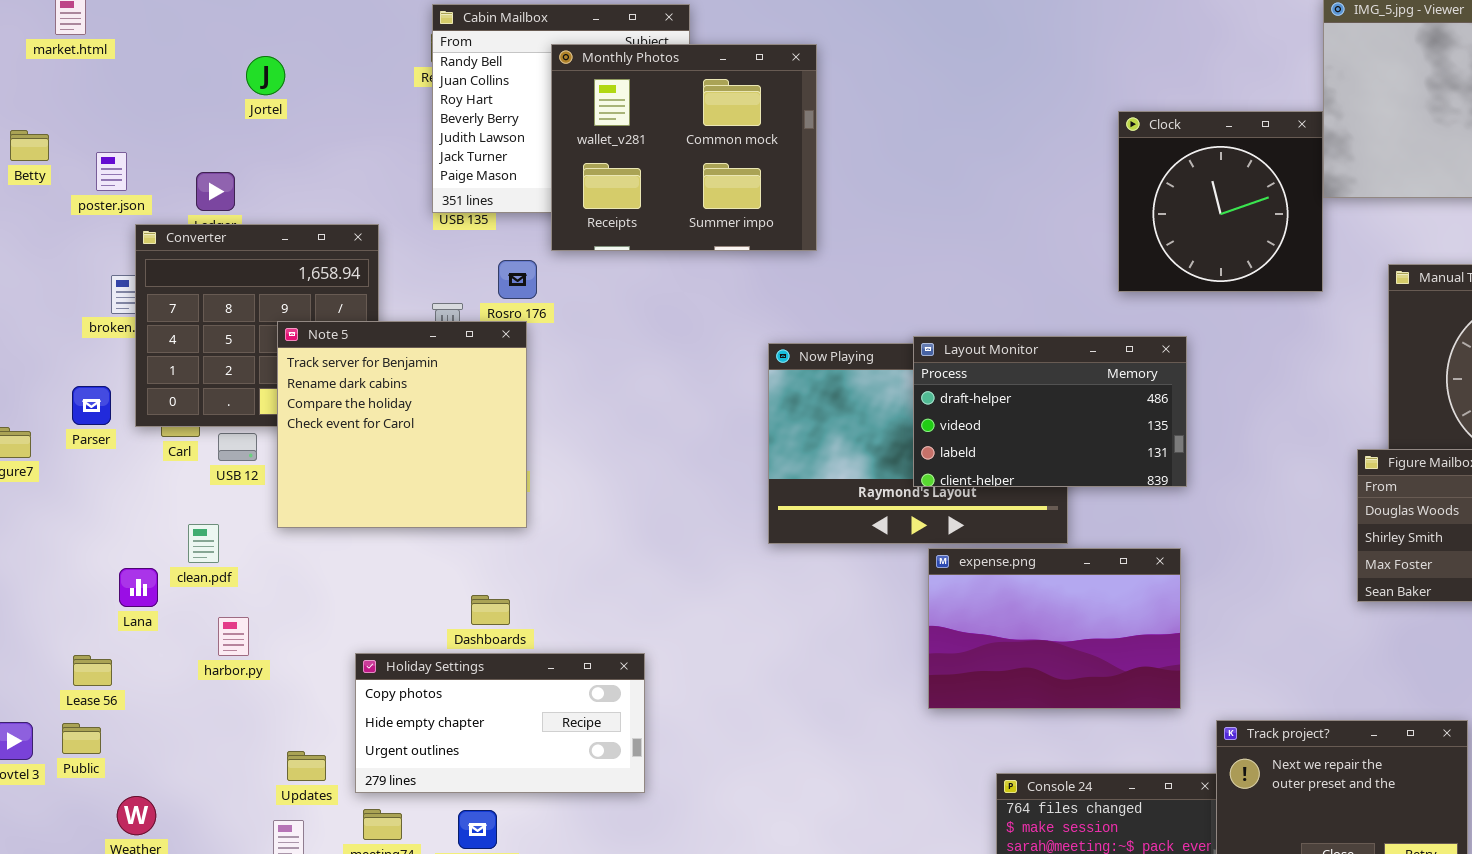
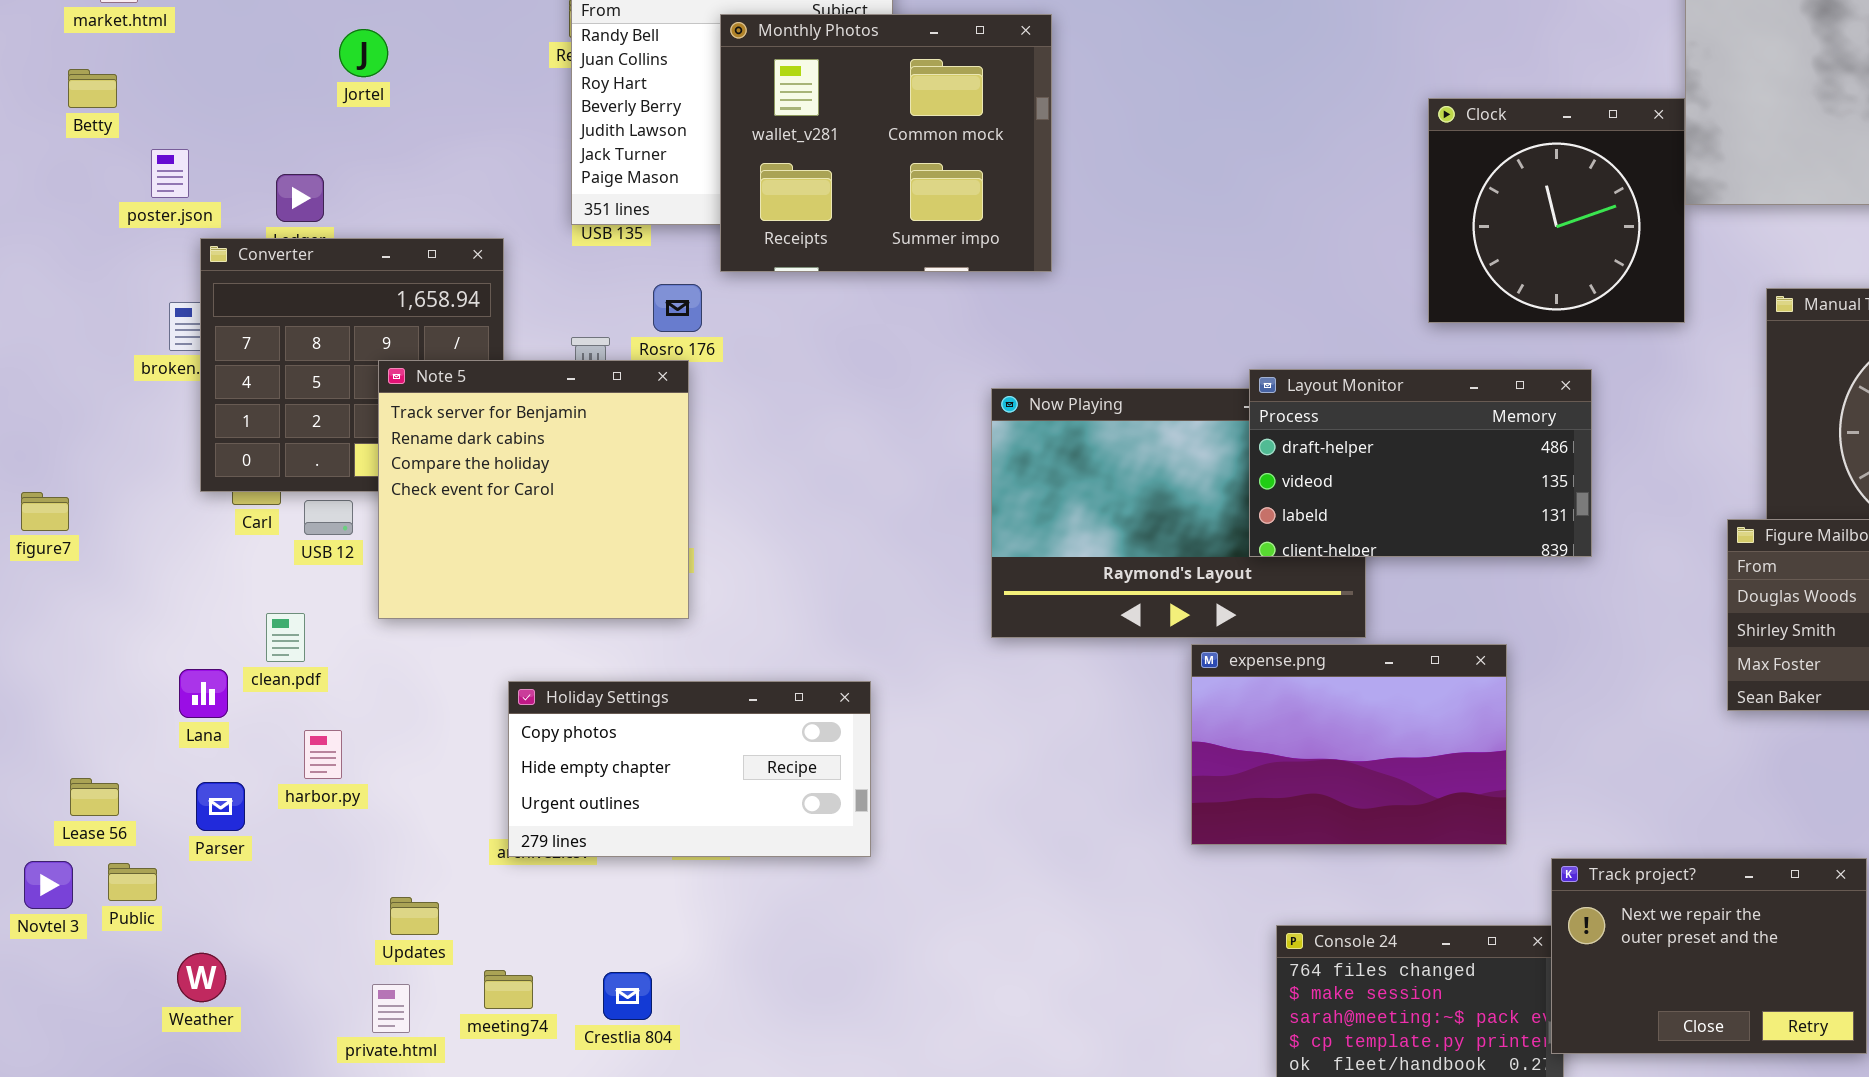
Betty: [10,130,49,161] -> [68,69,117,108], moved
Layout Monitor: [913,336,1187,487] -> [1249,369,1592,557], moved
Parser: [72,386,111,425] -> [196,782,245,831], moved
Holiday Settings: [355,653,645,793] -> [508,681,871,857], moved
Lease 56: [73,655,112,686] -> [70,778,119,816], moved

